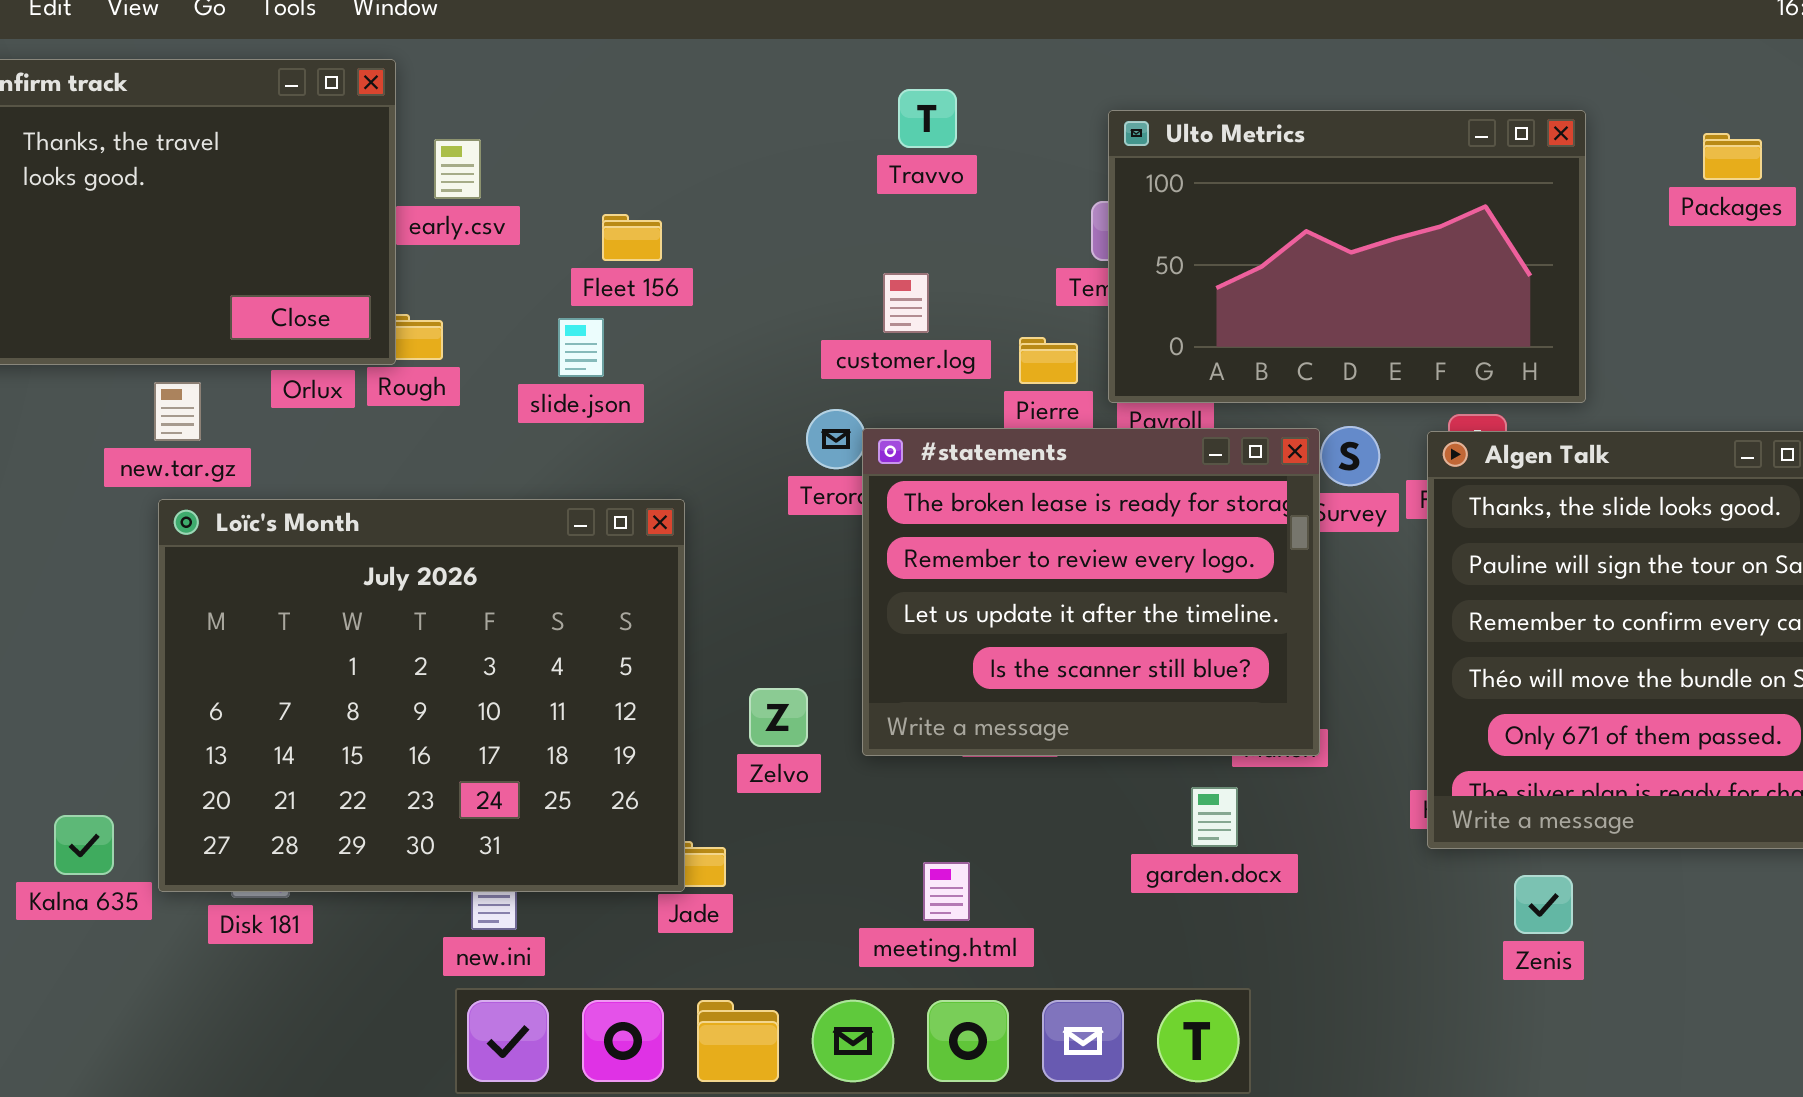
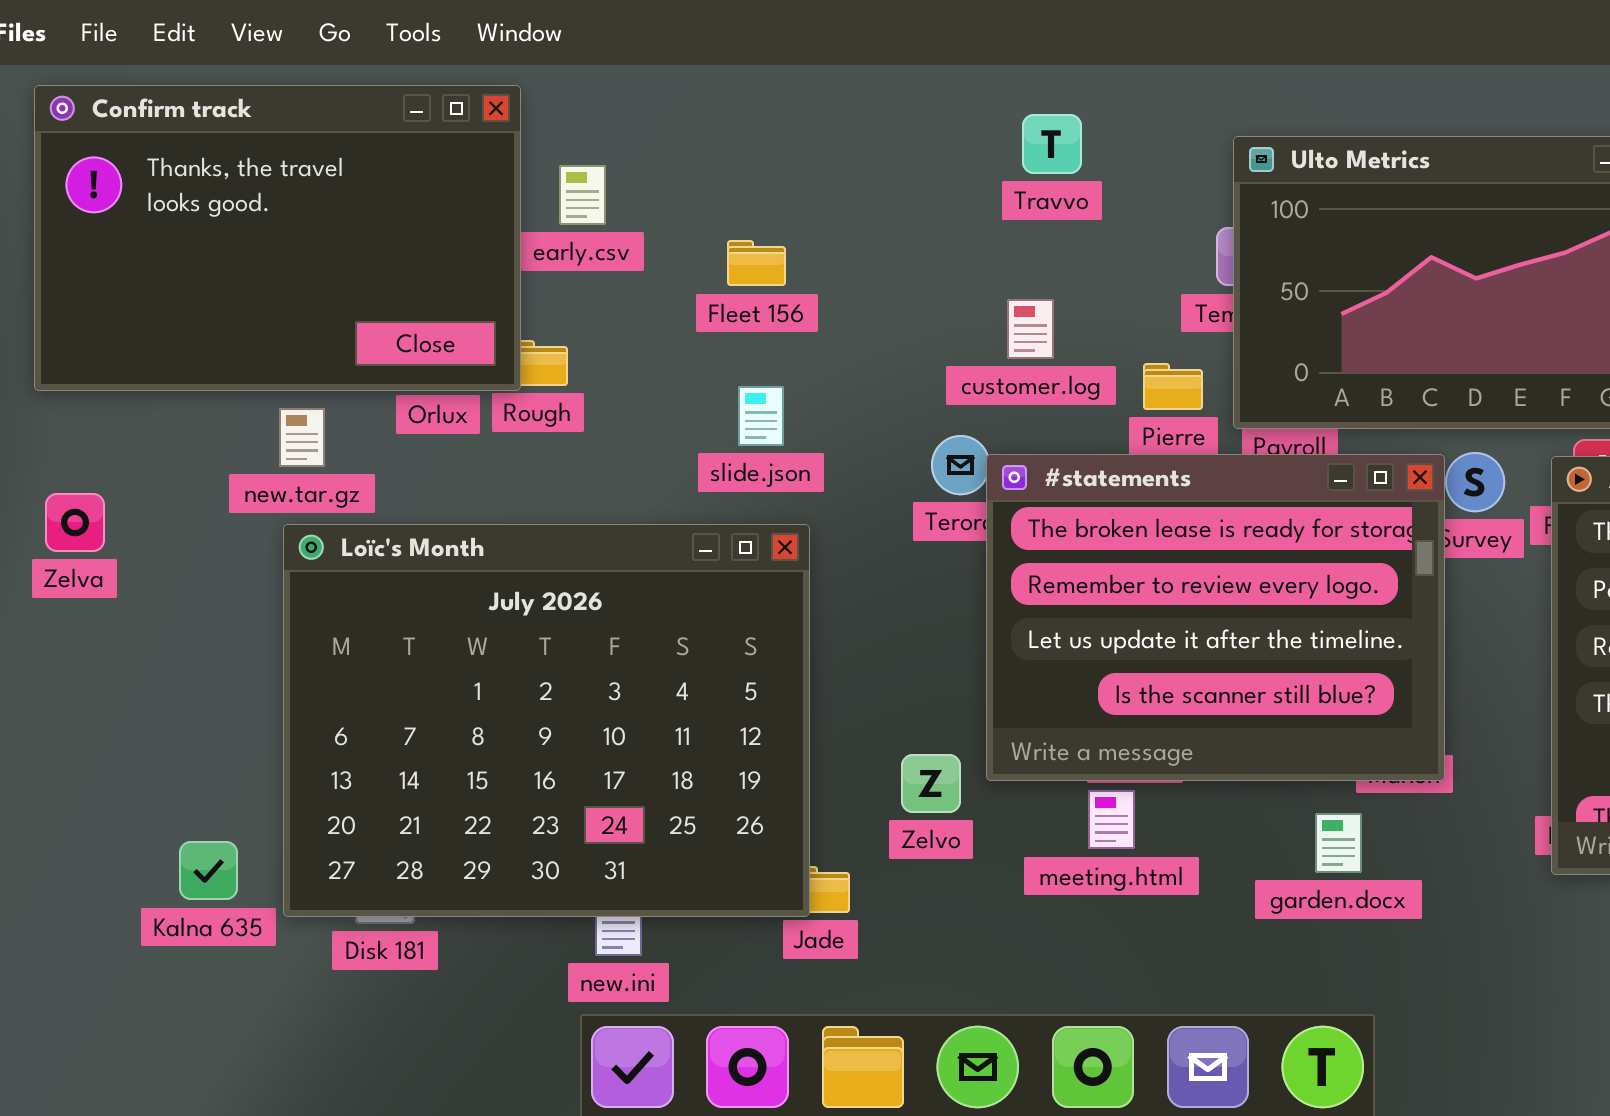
slide.json: [558,318,604,377] -> [738,386,784,446], moved
Zelvo: [749,688,808,747] -> [901,754,961,813], moved
meeting.html: [923,862,970,921] -> [1088,790,1135,849], moved

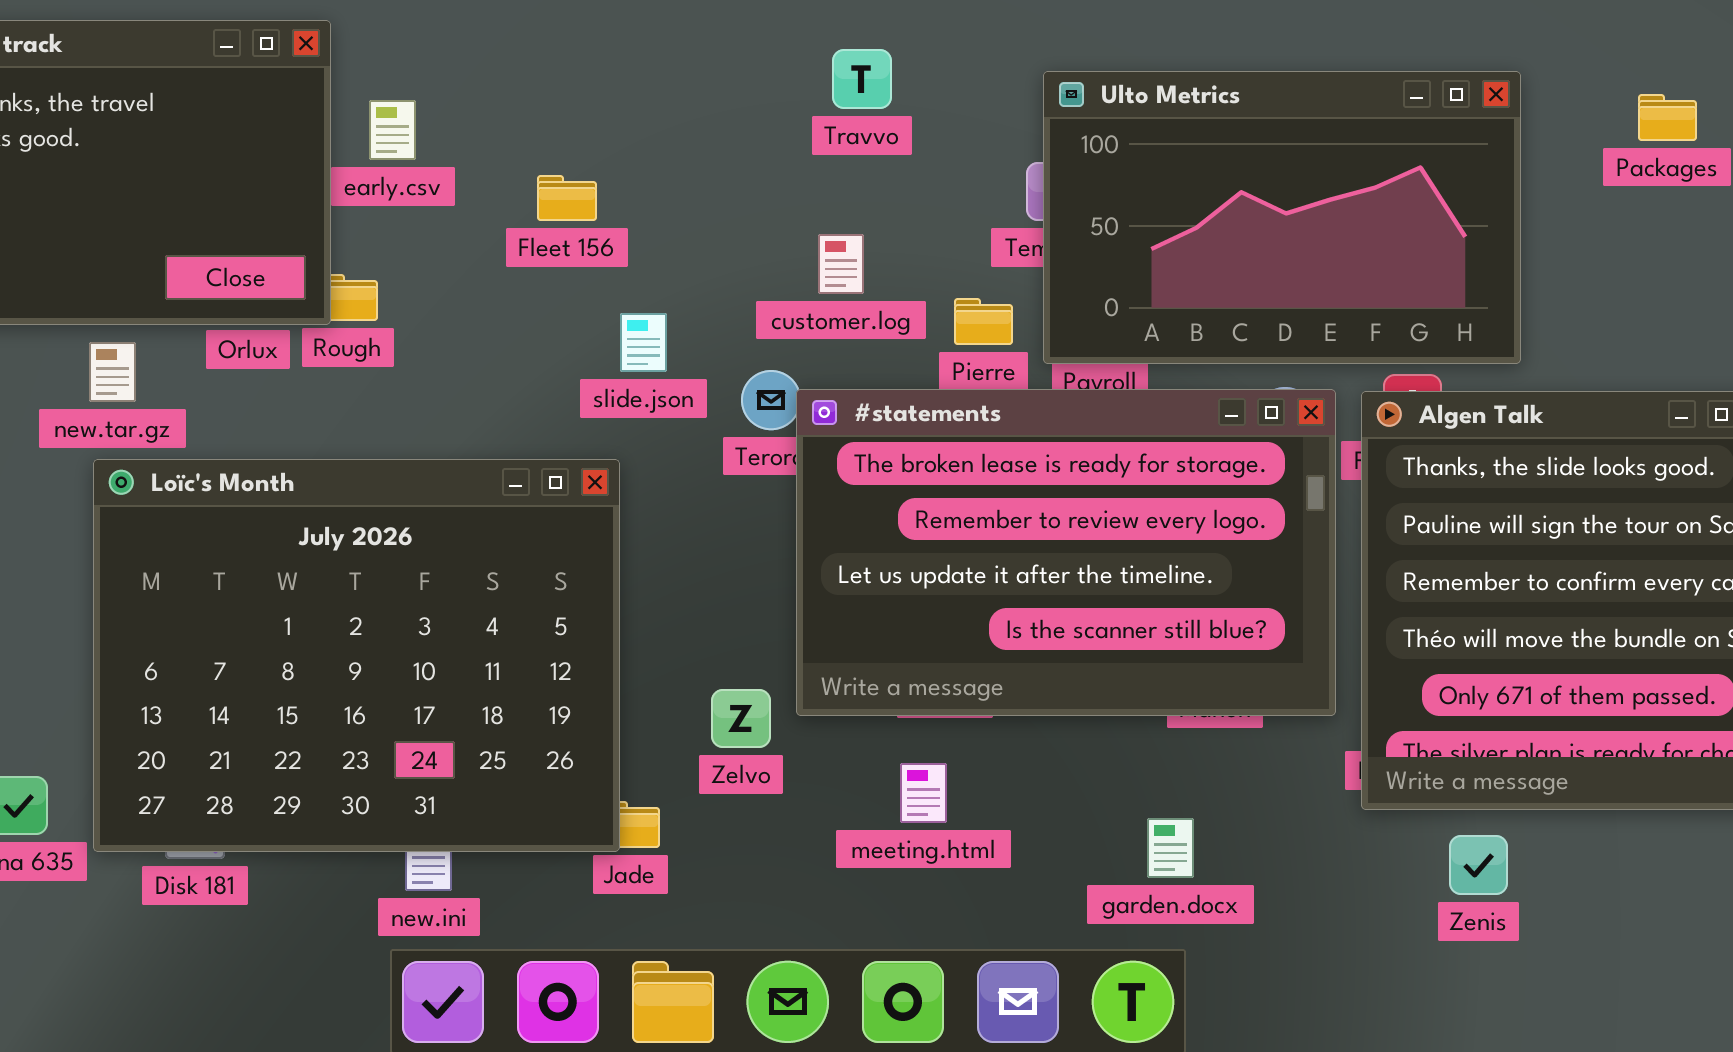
slide.json: [738,386,784,446] -> [620,313,667,372], moved
#statements: [986,454,1445,781] -> [796,389,1336,716], resized
meeting.html: [1088,790,1135,849] -> [900,763,947,823], moved
garden.docx: [1315,813,1362,873] -> [1147,818,1194,878], moved

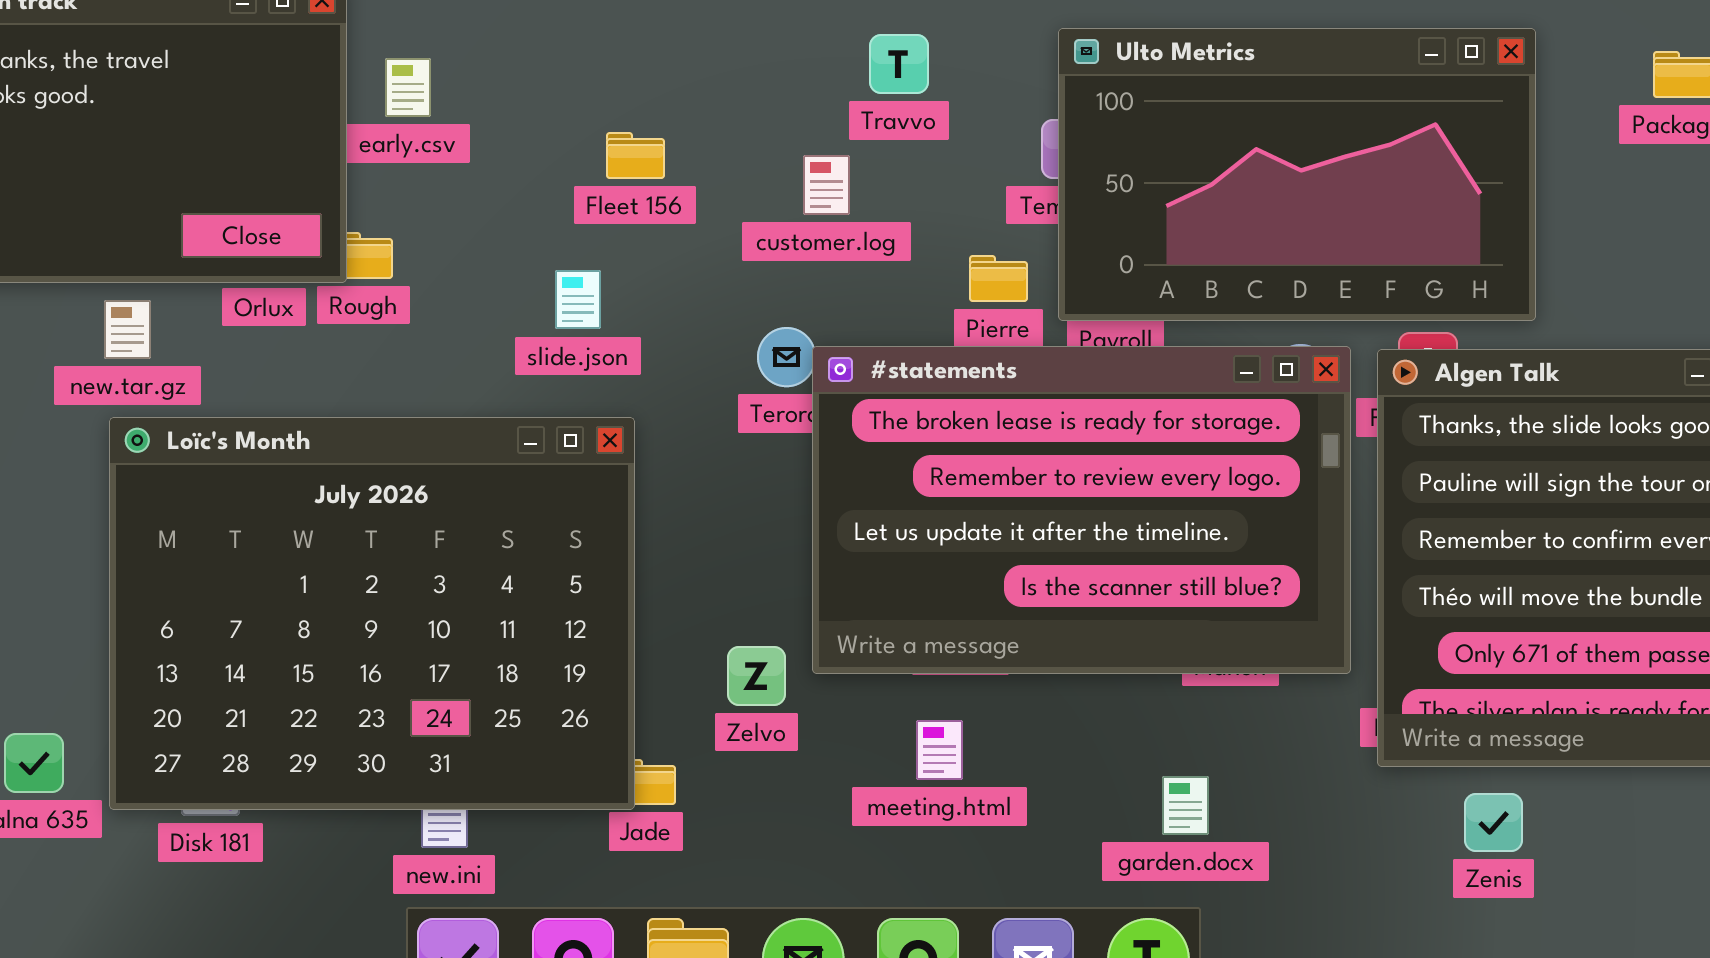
Travvo: [832,49,892,109] -> [869,34,929,94], moved
Fleet 156: [537,175,597,221] -> [606,132,665,179], moved
customer.log: [818,234,864,294] -> [803,155,850,215], moved
slide.json: [620,313,667,372] -> [555,270,601,329], moved

